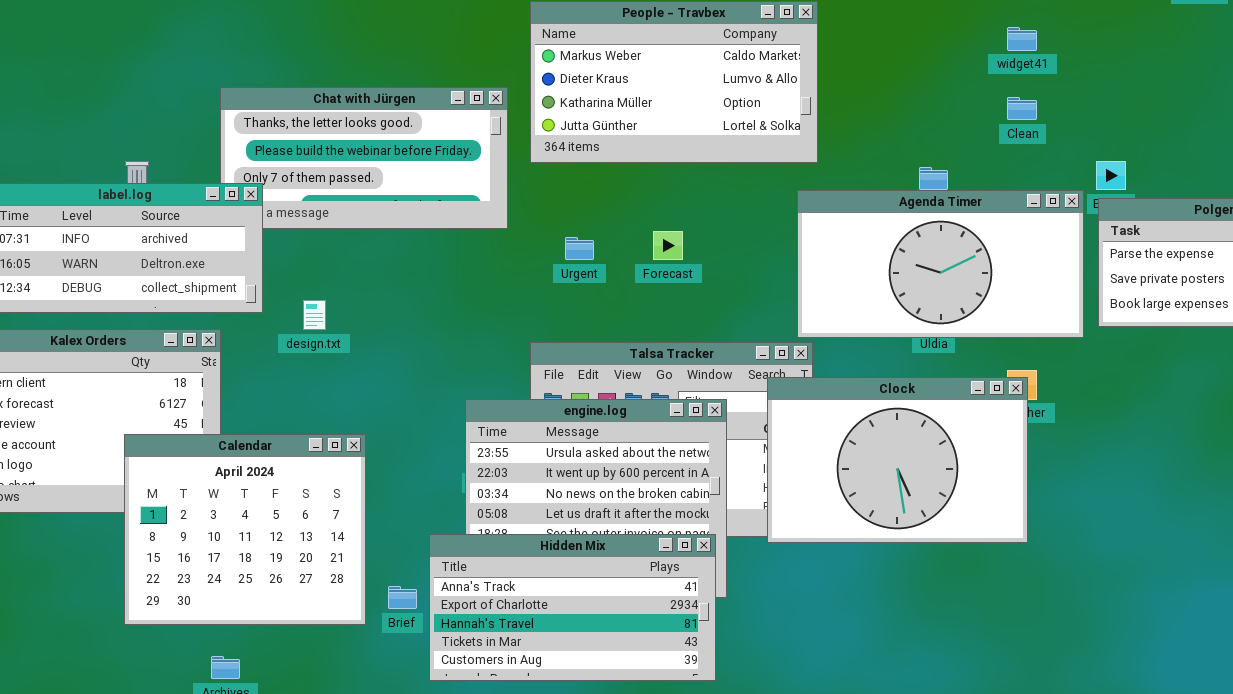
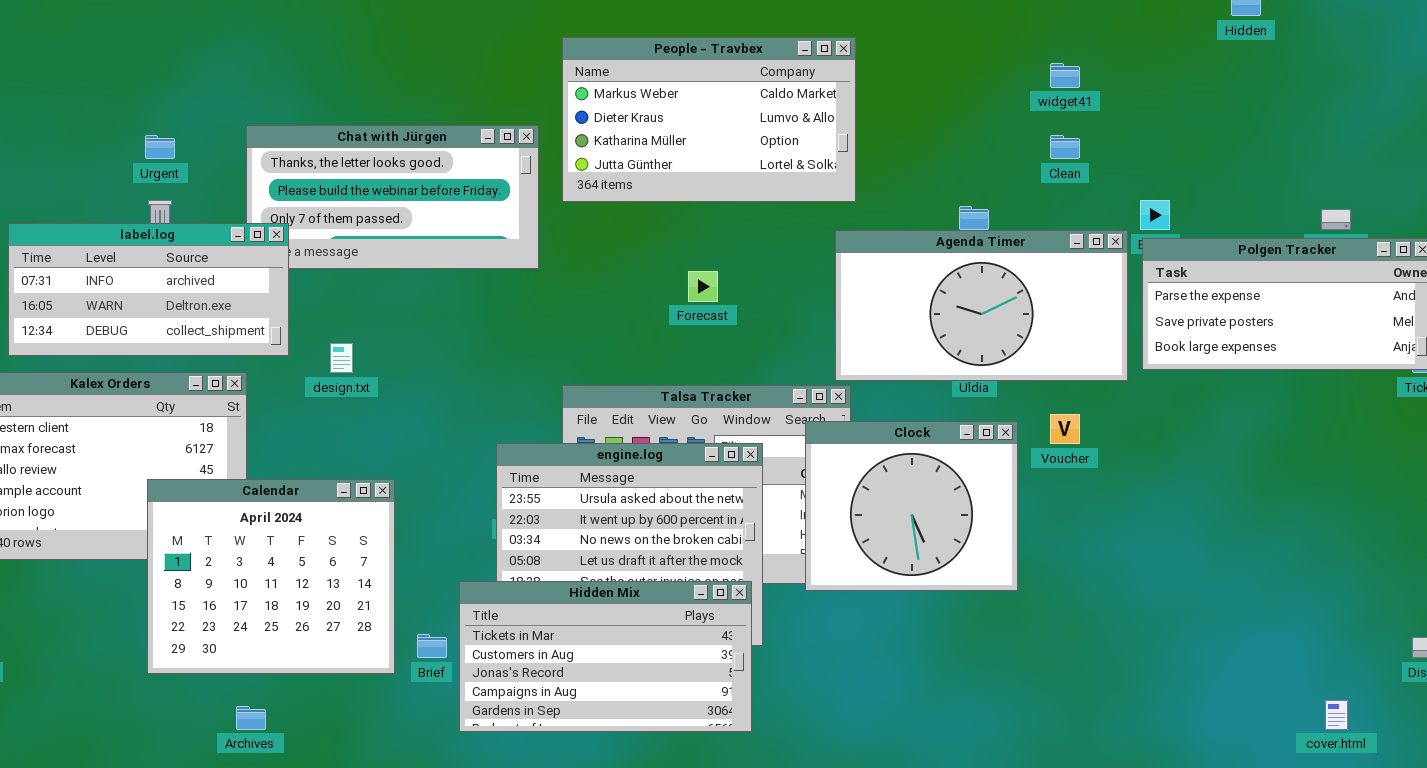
Urgent: [565,237,594,260] -> [145,135,175,159], moved
Clock: [767,377,1028,543] -> [805,421,1018,591], resized
Hidden Mix: [429,534,716,681] -> [459,581,752,732], scrolled down 3 rows

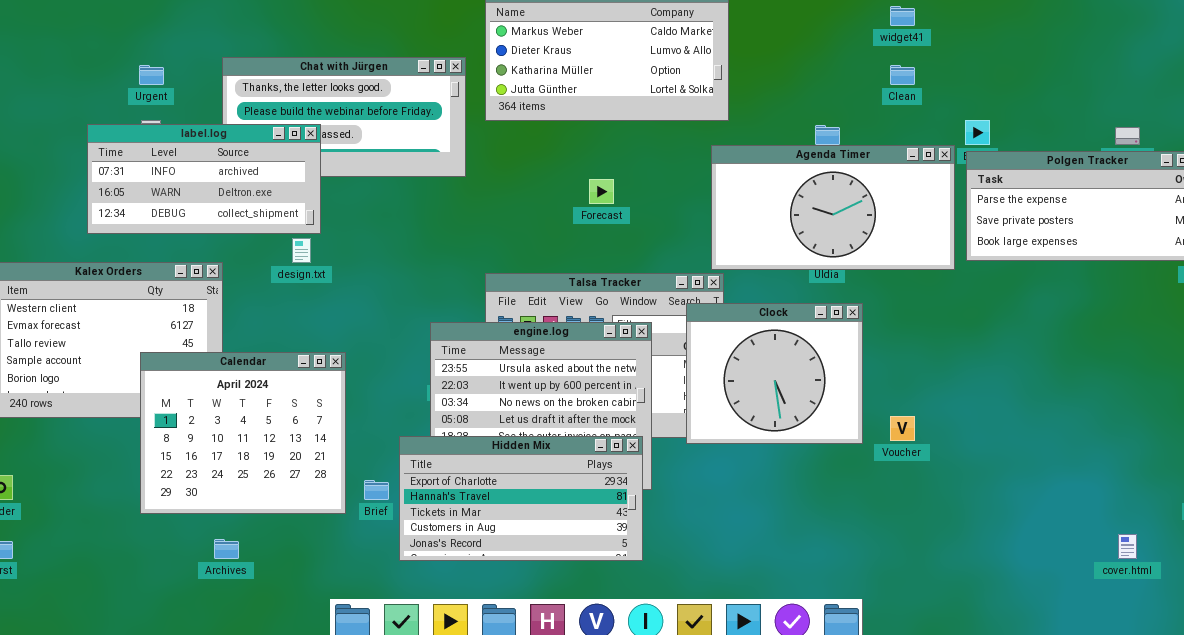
label.log: [8,223,289,356] -> [87,124,321,234], moved
Voucher: [1050,414,1080,444] -> [890,416,915,441], moved
Hidden Mix: [459,581,752,732] -> [399,436,643,561], scrolled up 2 rows

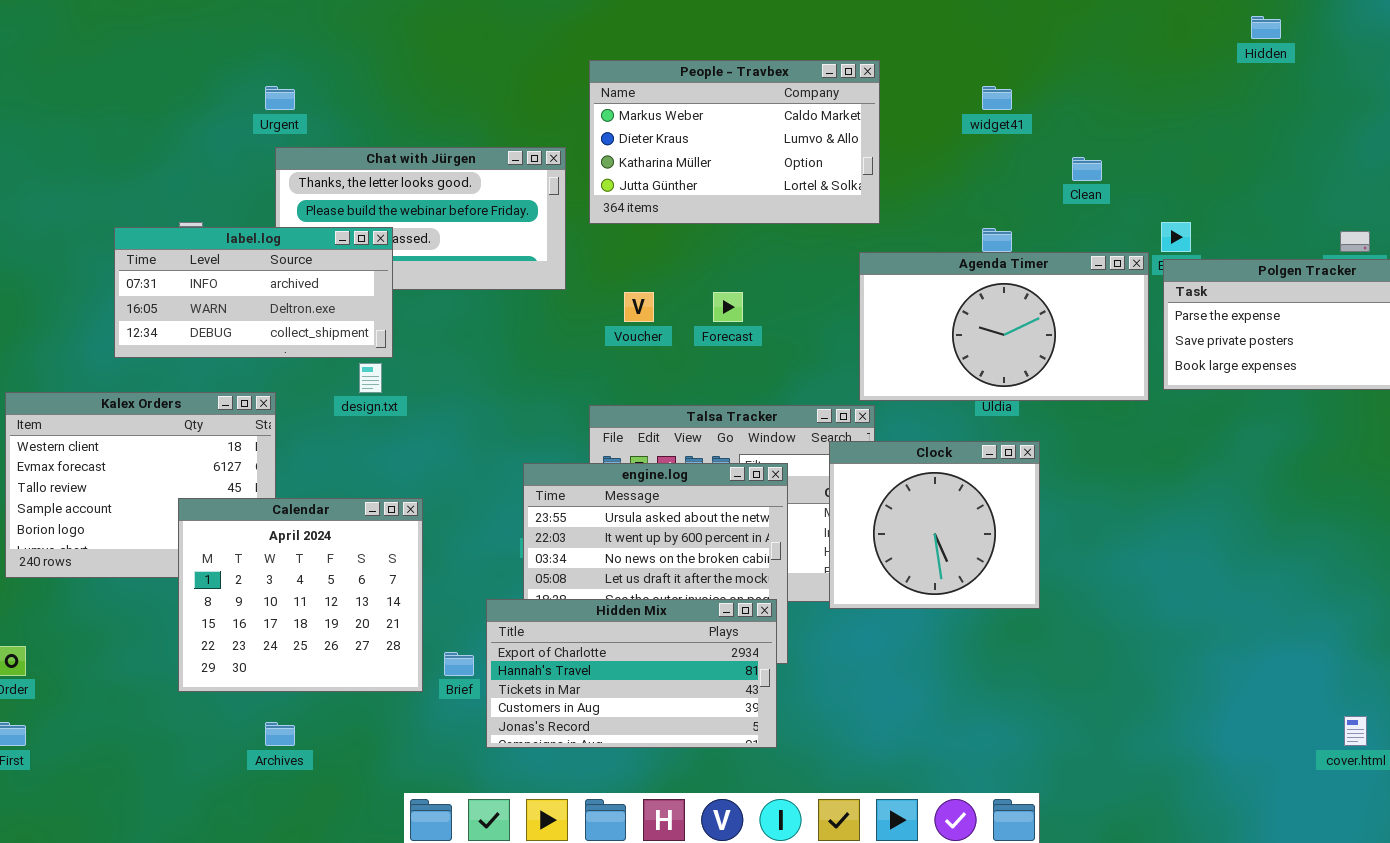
widget41: [890,6,915,26] -> [982,86,1012,110], moved
Urgent: [139,65,164,85] -> [265,86,295,110], moved
Voucher: [890,416,915,441] -> [624,292,654,322], moved

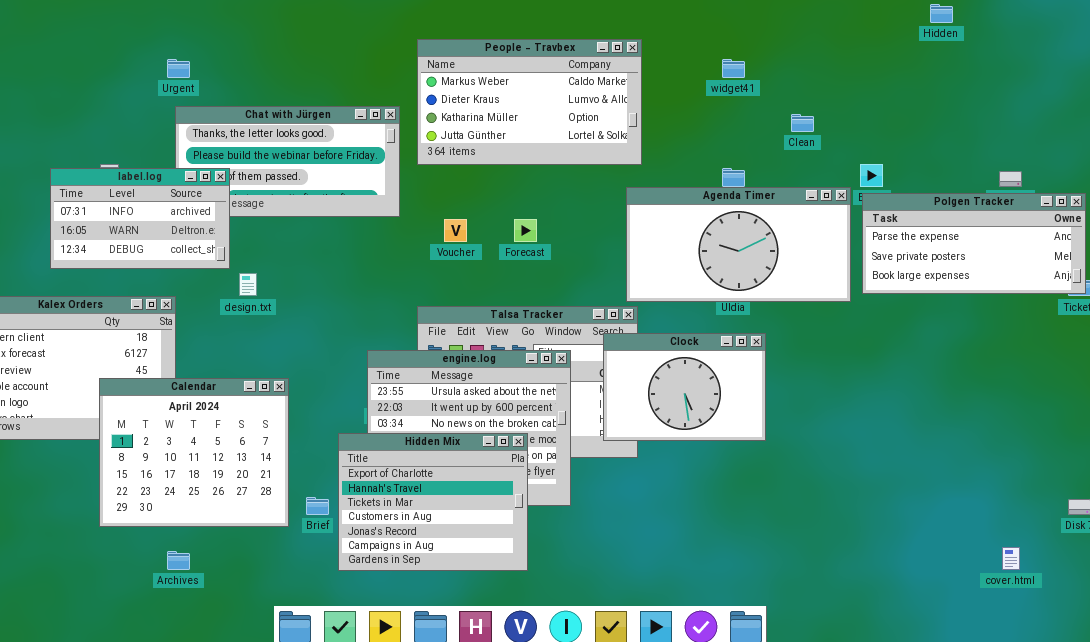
label.log: [114,227,393,358] -> [50,168,230,269], resized
Clock: [829,441,1040,609] -> [603,333,766,441], resized
Hidden Mix: [486,599,777,748] -> [338,433,528,571], resized

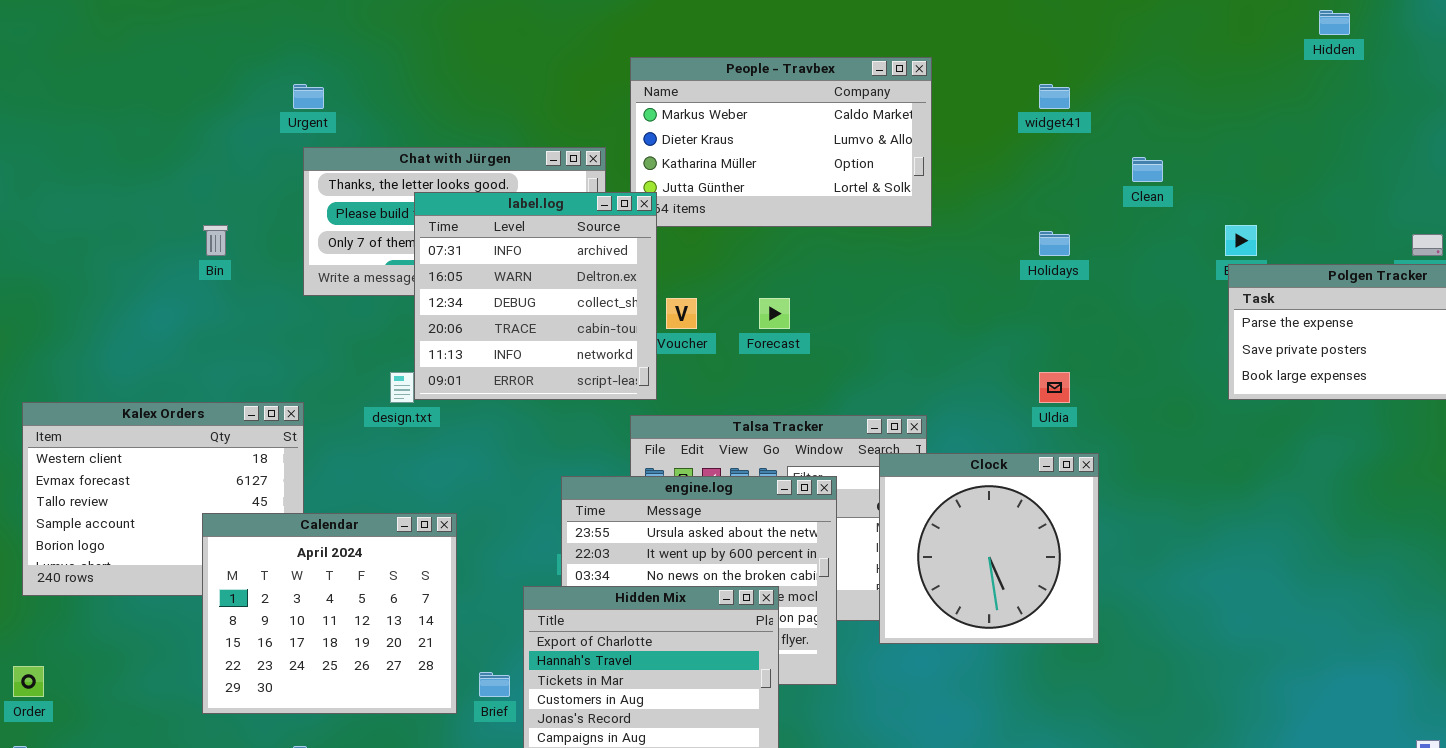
label.log: [50,168,230,269] -> [414,192,657,400], moved, resized
Agenda Timer: [626,187,851,302] -> none, closed
Clock: [603,333,766,441] -> [879,453,1099,644], resized

